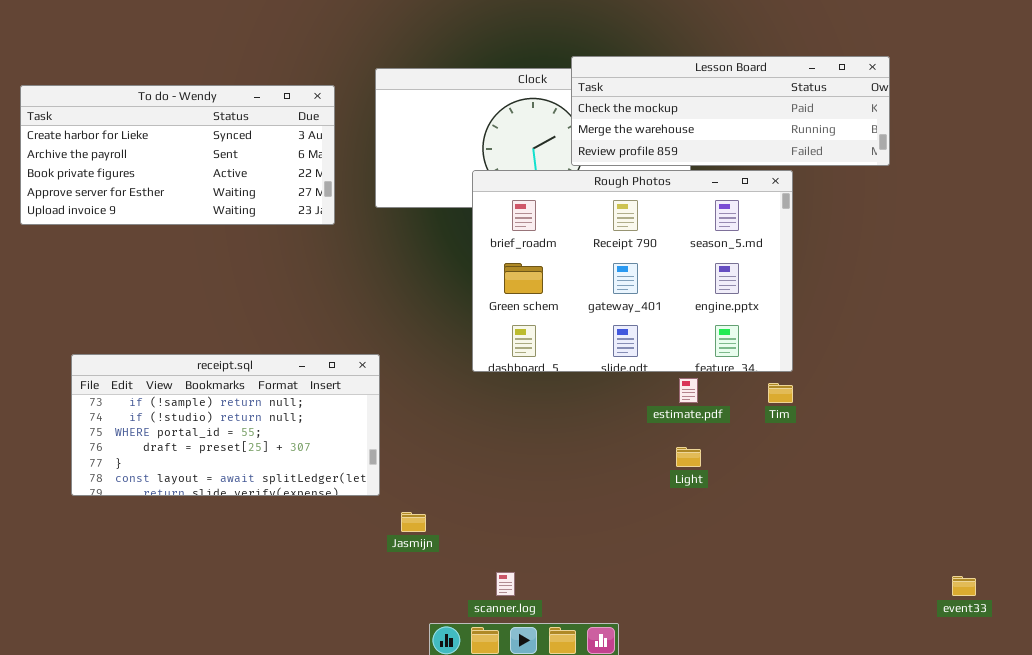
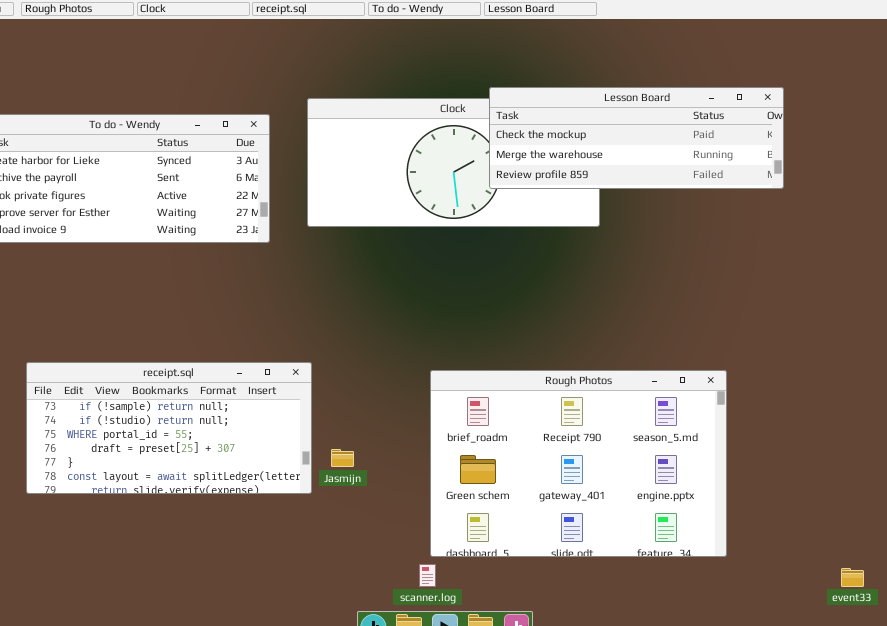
Rough Photos: [472,170,793,372] -> [430,370,727,557], moved
Jasmijn: [401,512,426,532] -> [331,449,354,467], moved

